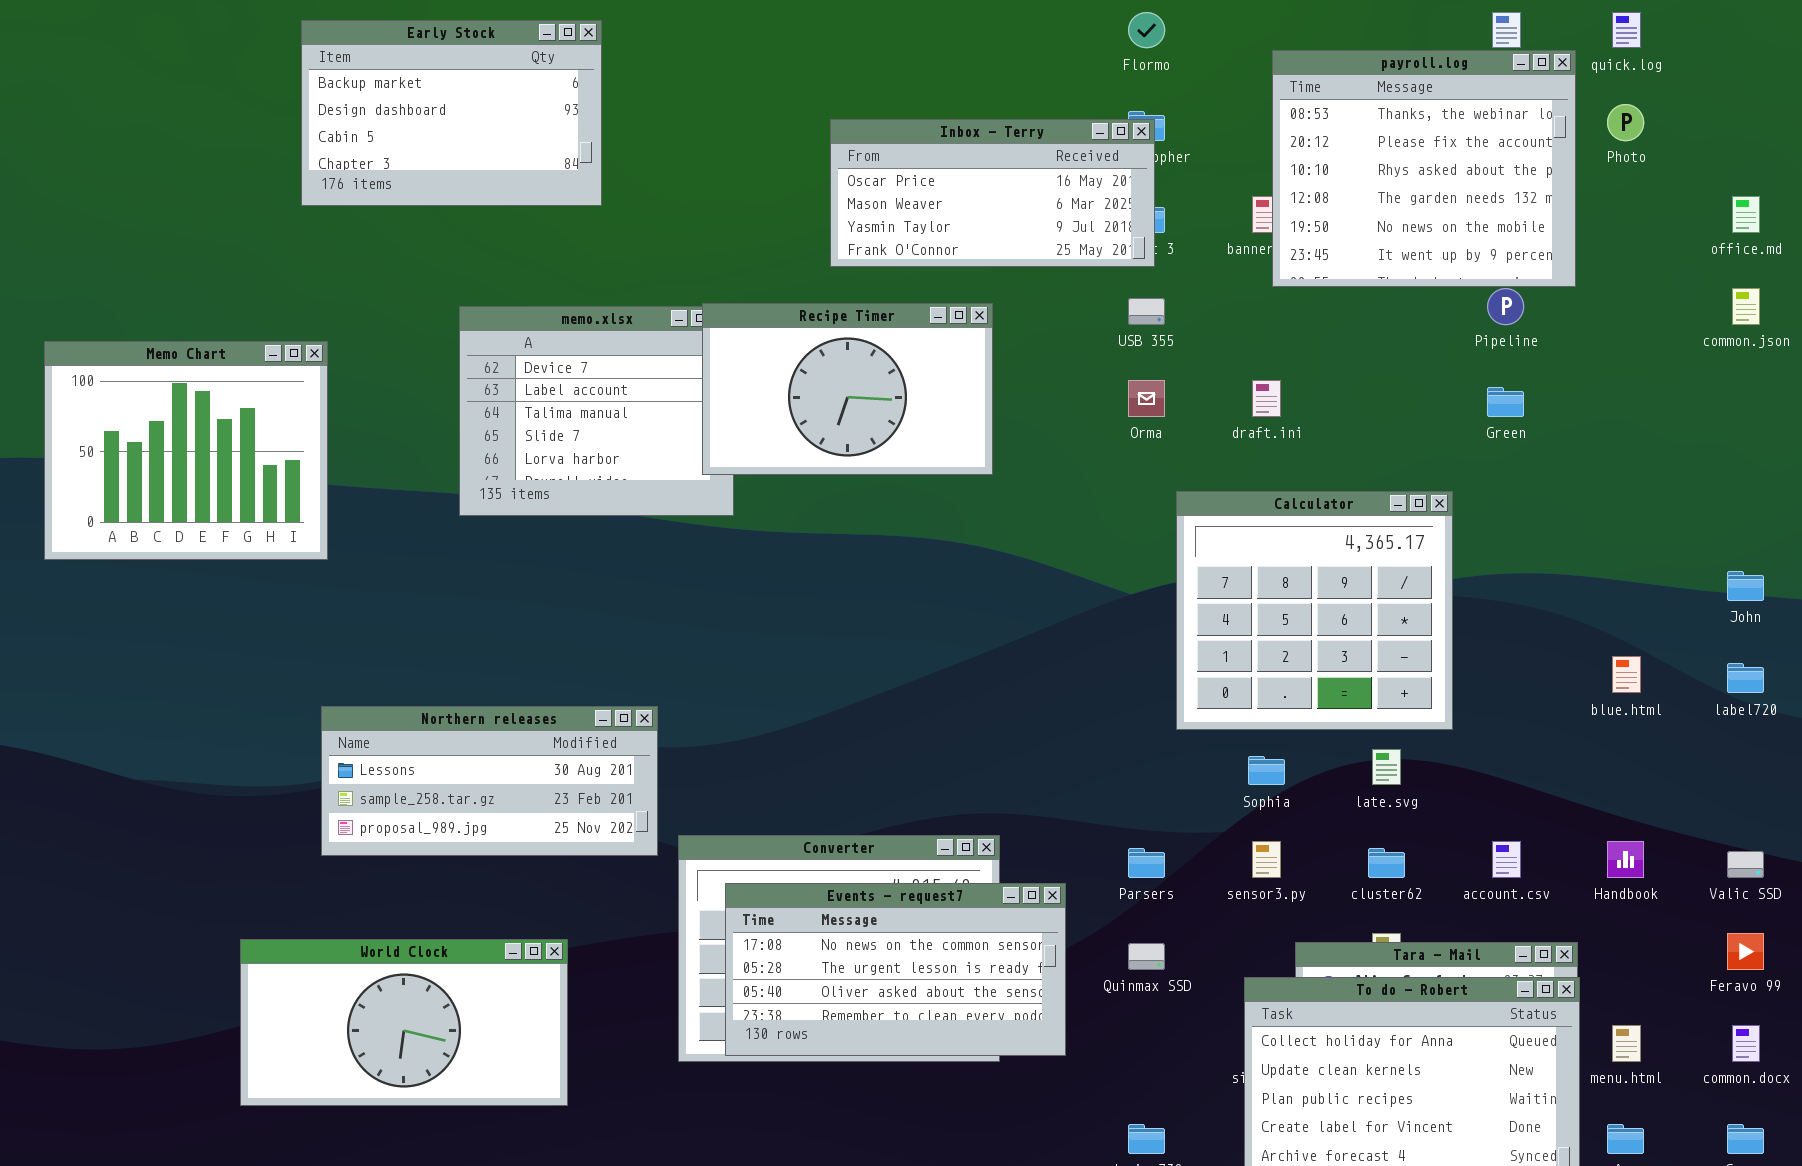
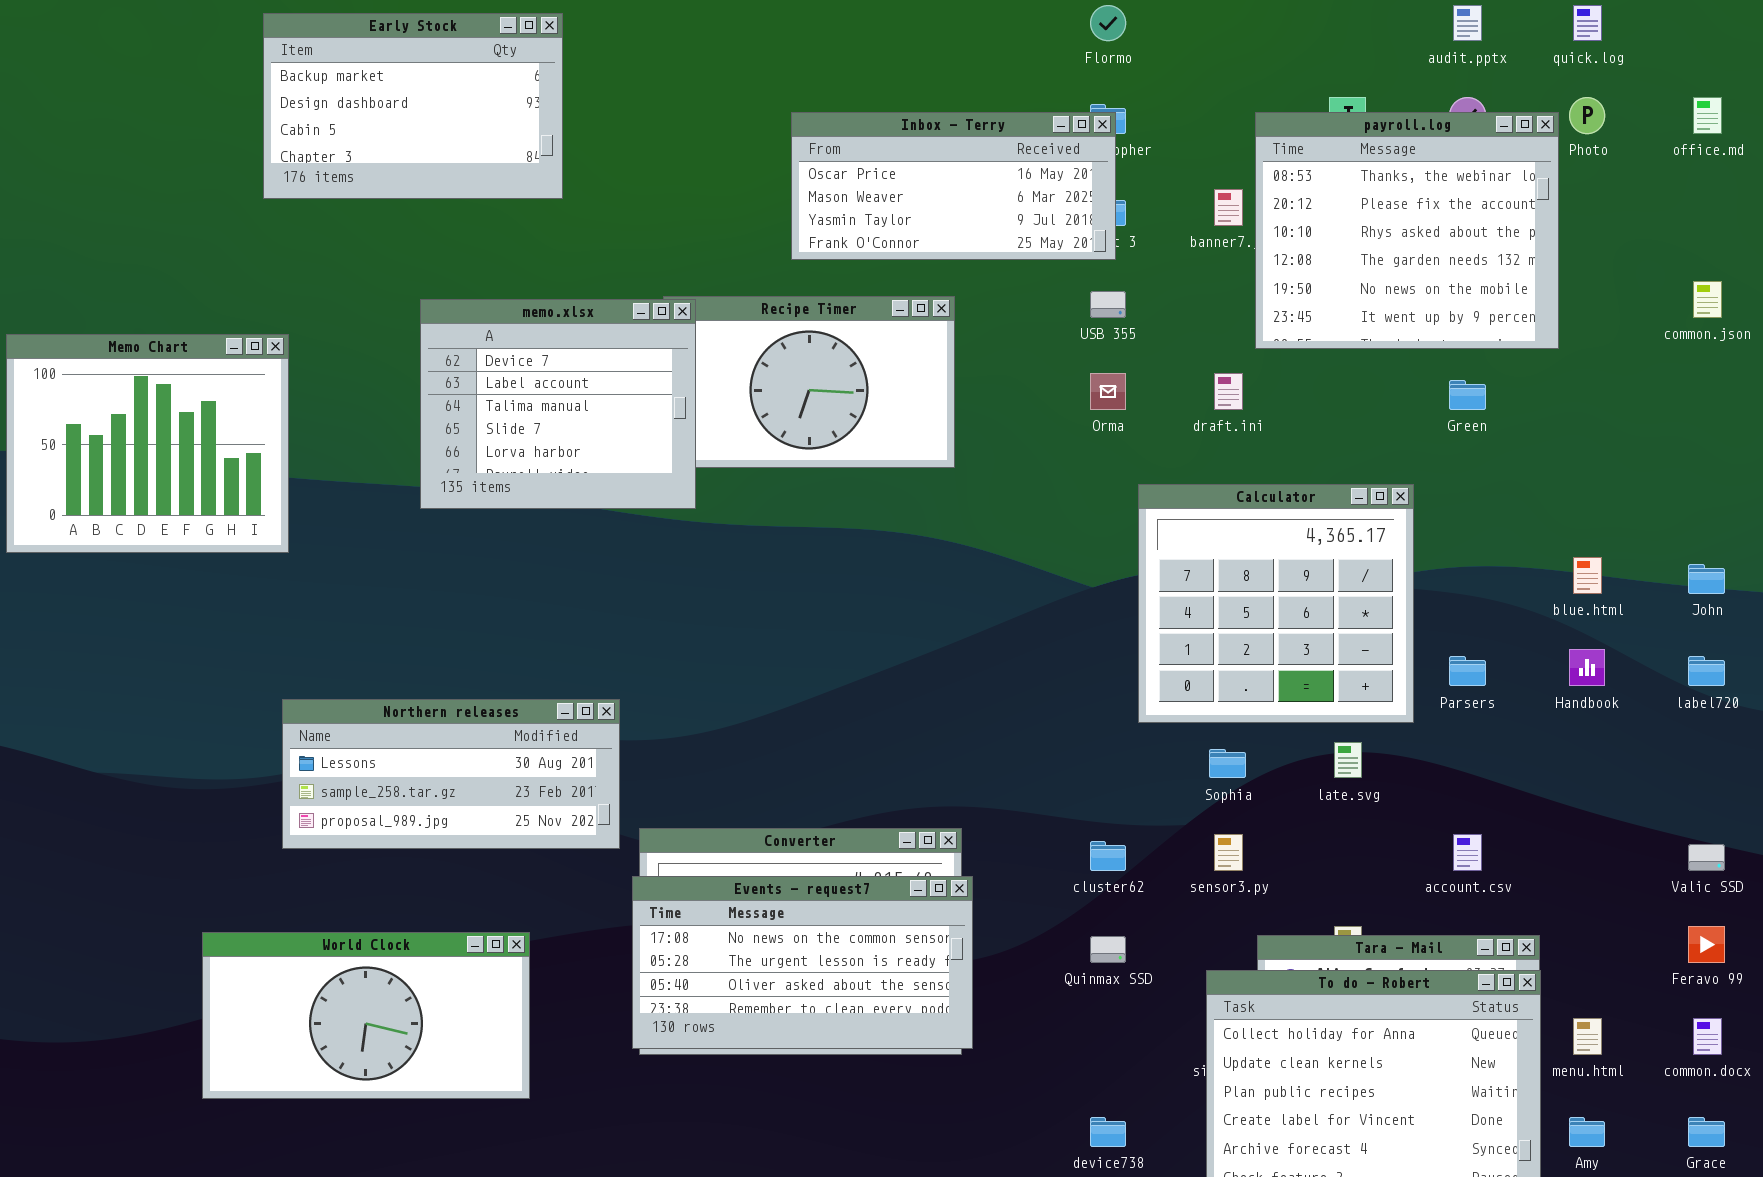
payroll.log: [1272,50,1576,287] -> [1255,112,1559,349], moved
office.md: [1732,196,1760,233] -> [1693,97,1722,134], moved
memo.xlsx: [459,306,734,516] -> [420,299,696,509], raised
blue.html: [1612,656,1641,693] -> [1573,557,1602,594], moved
Handbook: [1607,841,1644,878] -> [1569,649,1605,686], moved
Parsers: [1128,848,1165,878] -> [1449,656,1486,686], moved
cluster62: [1368,848,1405,878] -> [1090,841,1126,871], moved
Events - request7: [725,883,1066,1056] -> [632,876,973,1049], moved

